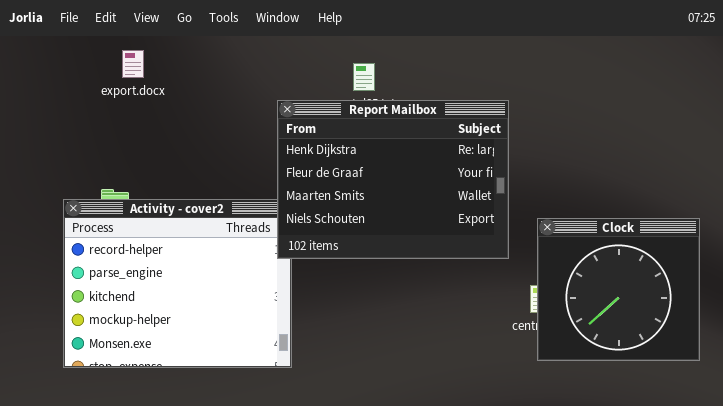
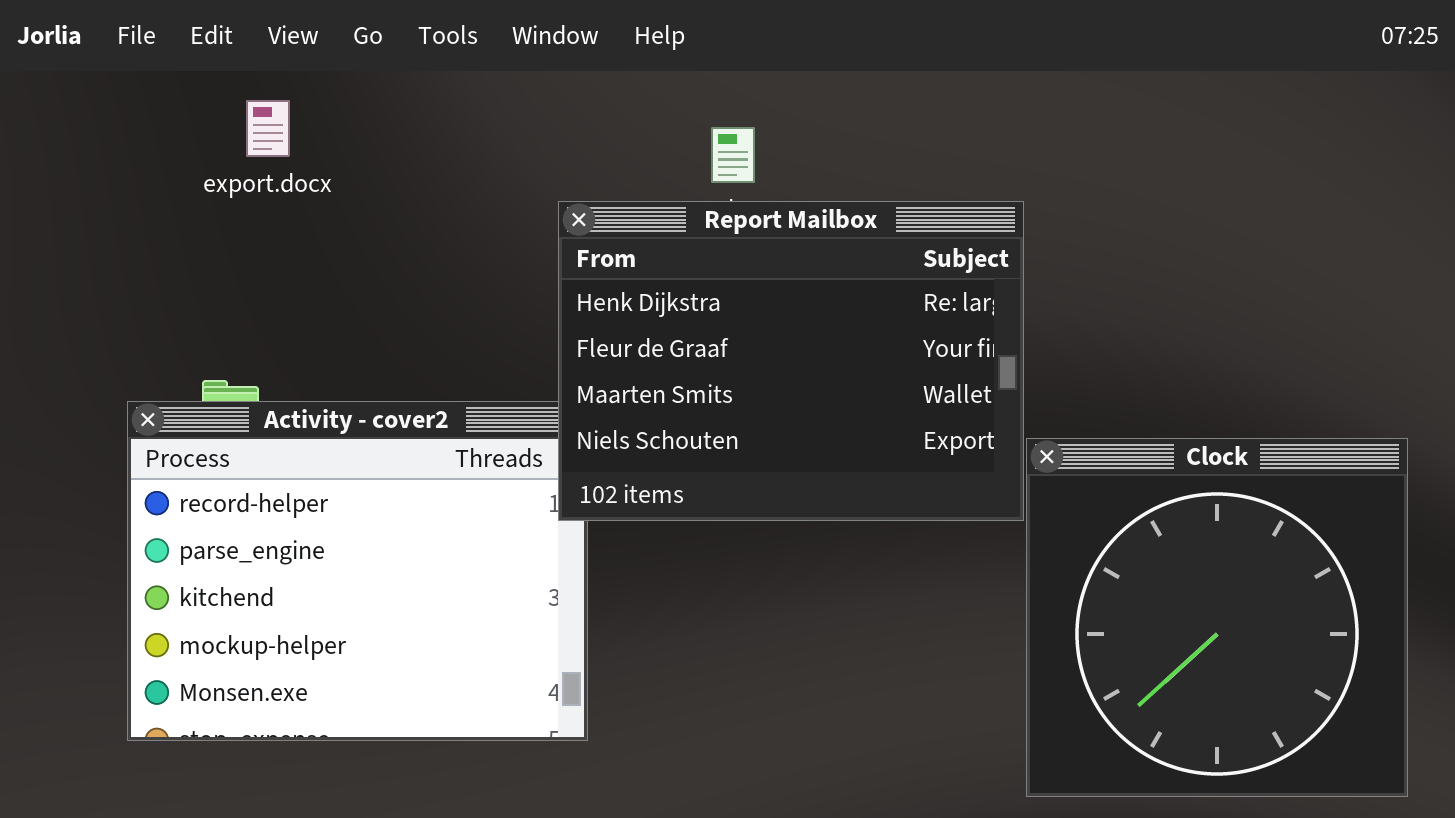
Clock: [537,218,700,361] -> [1026,438,1408,797], resized

